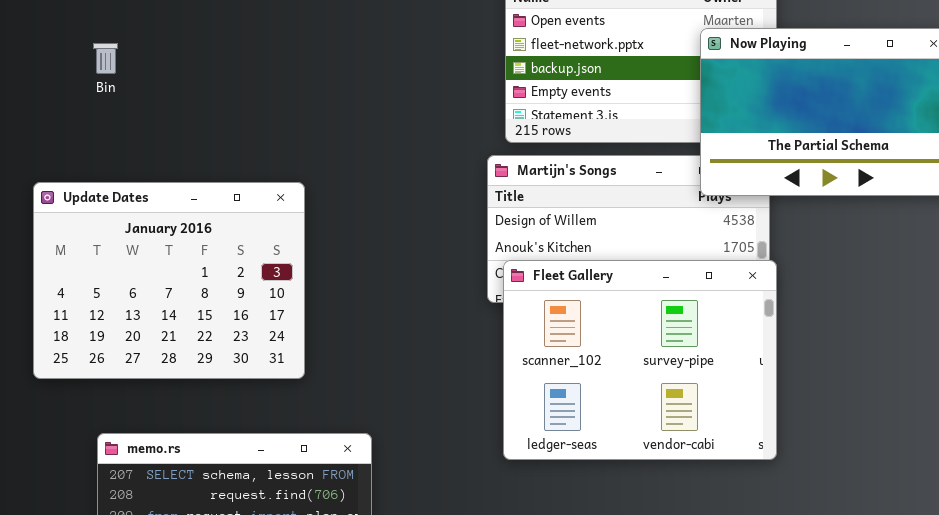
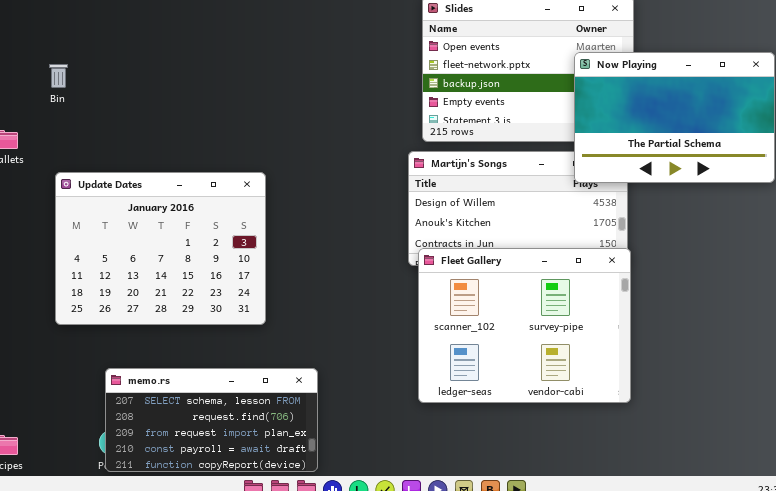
Bin: [93,43,118,74] -> [49,64,68,88], moved
Fleet Gallery: [503,260,777,460] -> [418,248,631,403], moved

